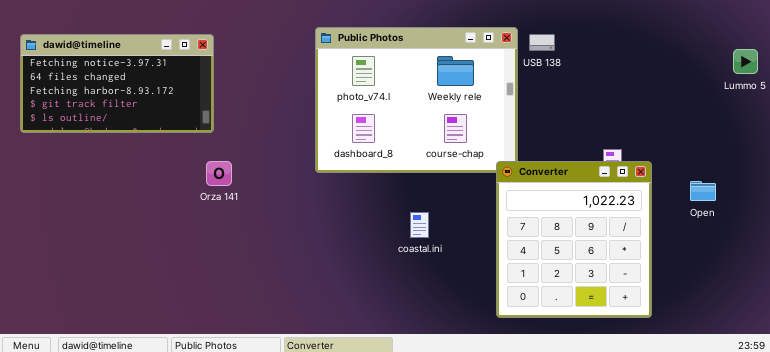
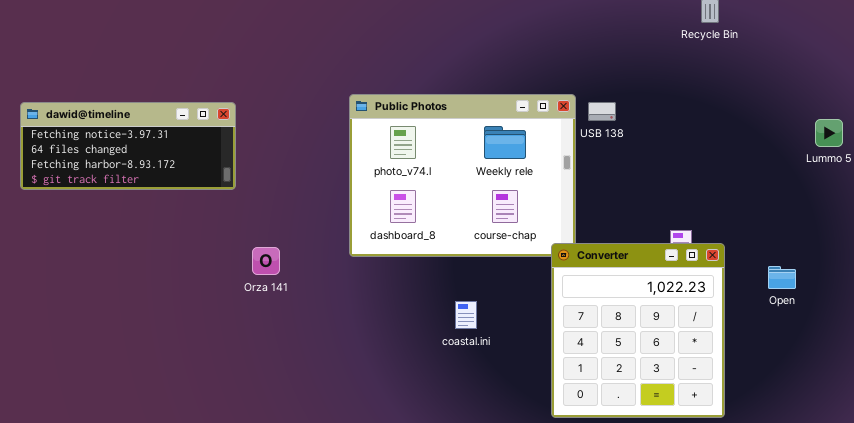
dawid@timeline: [20,34,214,133] -> [20,102,236,190], resized
Orza 141: [206,161,232,186] -> [252,247,280,275], moved

